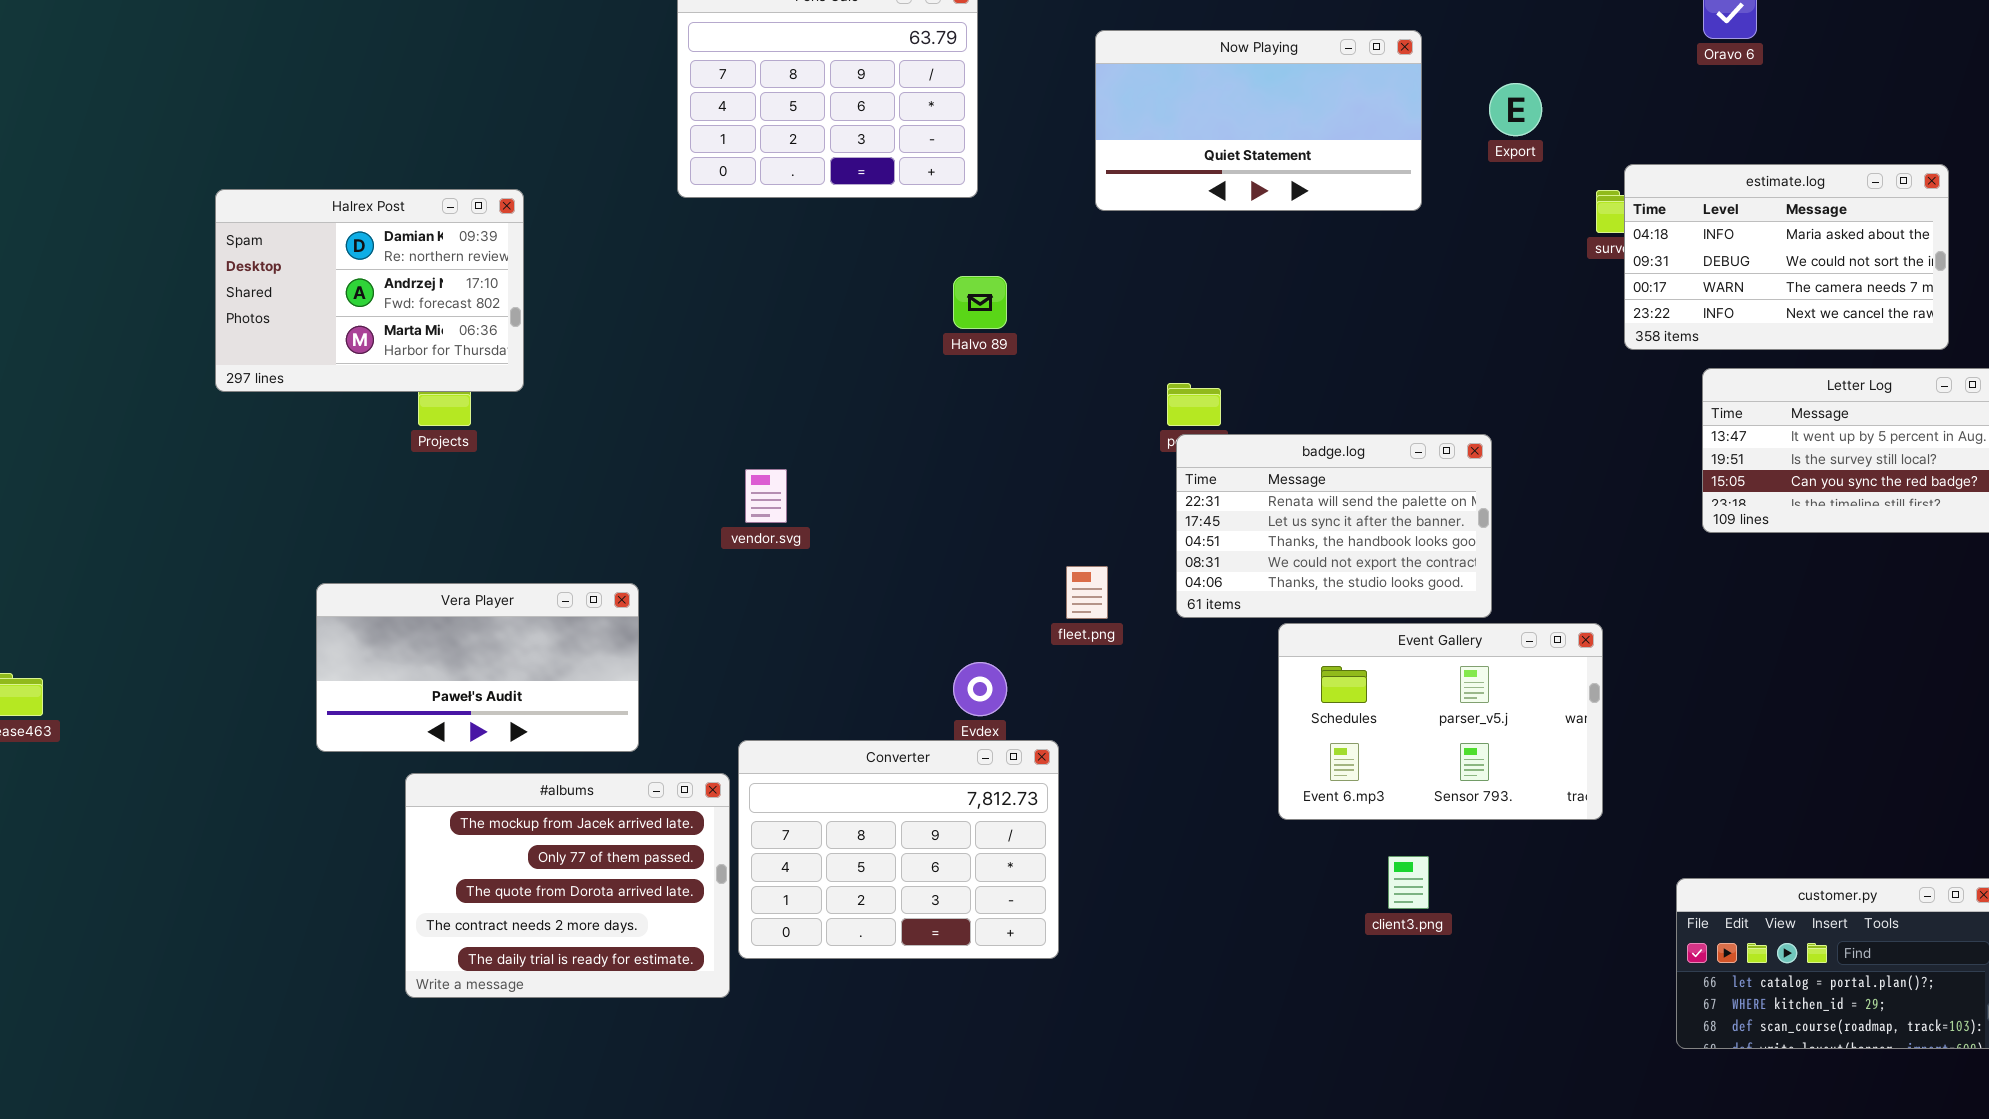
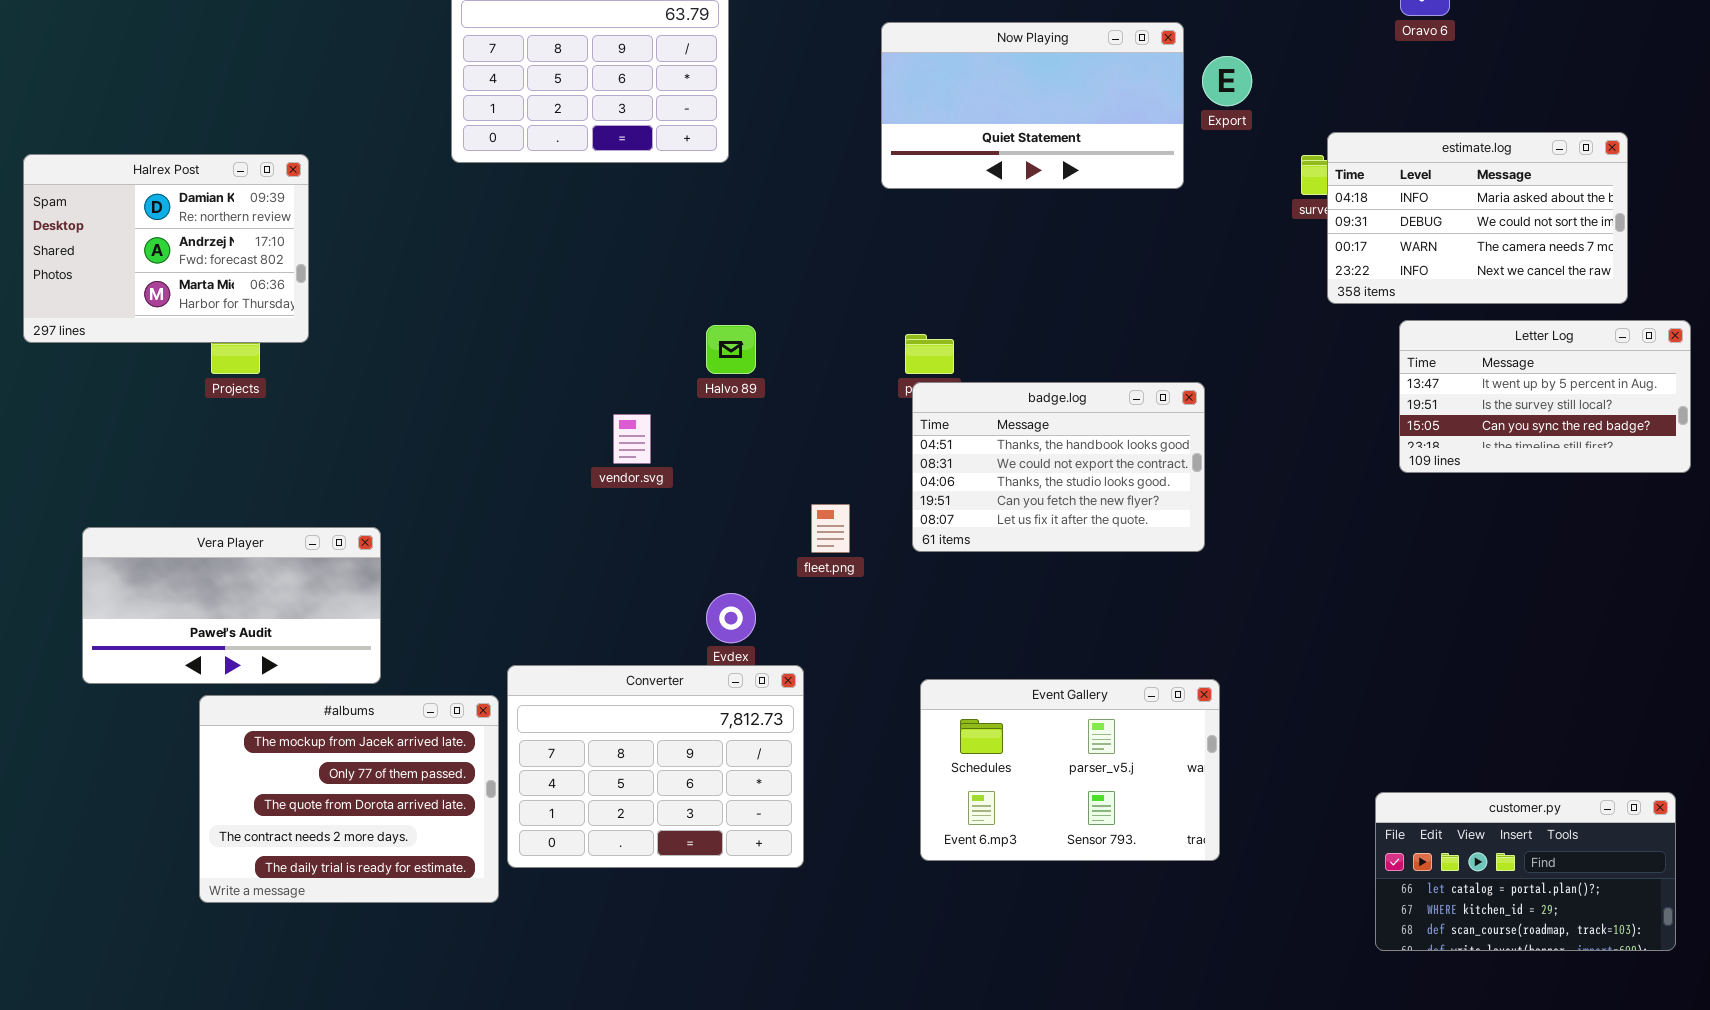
Now Playing: [1095,30,1422,211] -> [881,22,1184,189], moved
Halvo 89: [953,276,1007,329] -> [706,325,756,374], moved
badge.log: [1176,434,1492,618] -> [912,382,1205,552], scrolled down 2 rows
vendor.svg: [745,469,787,523] -> [613,414,651,464], moved
Vera Player: [316,583,639,752] -> [82,527,381,684], moved
Event Gallery: [1278,623,1603,820] -> [920,679,1220,861], moved

